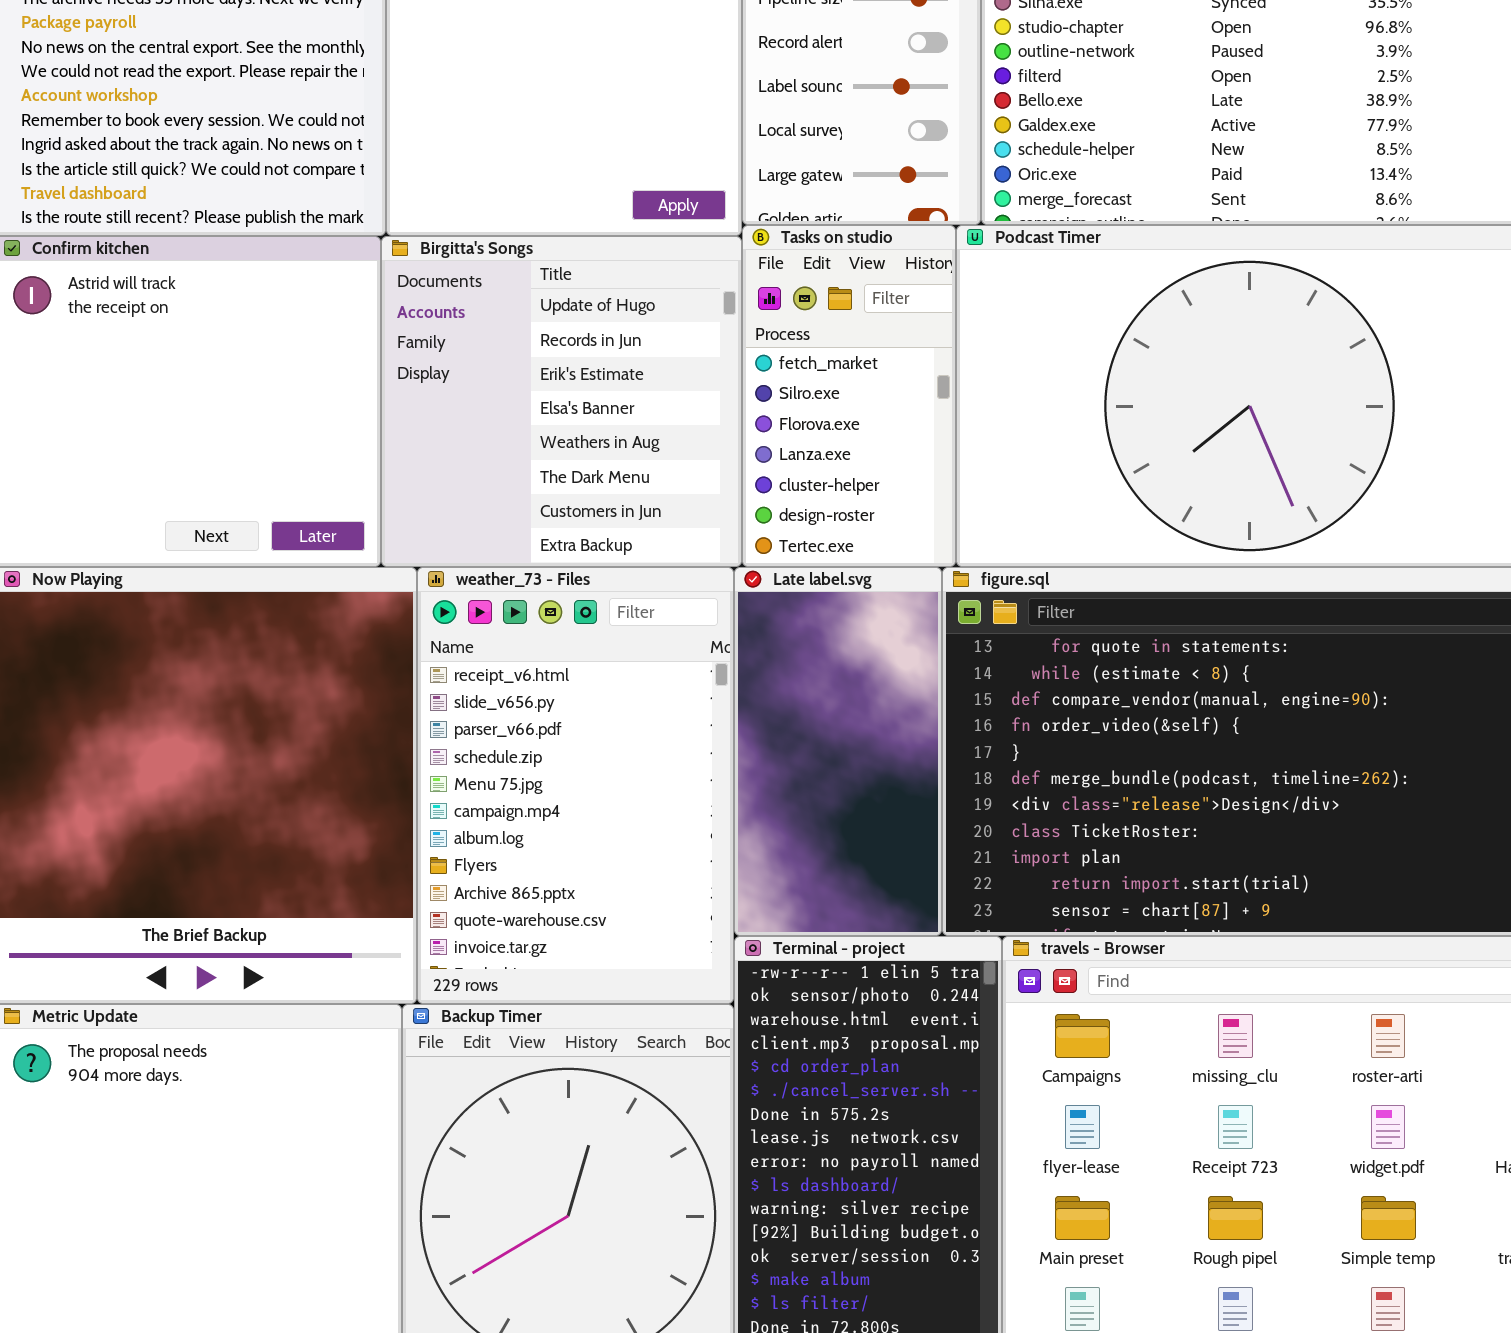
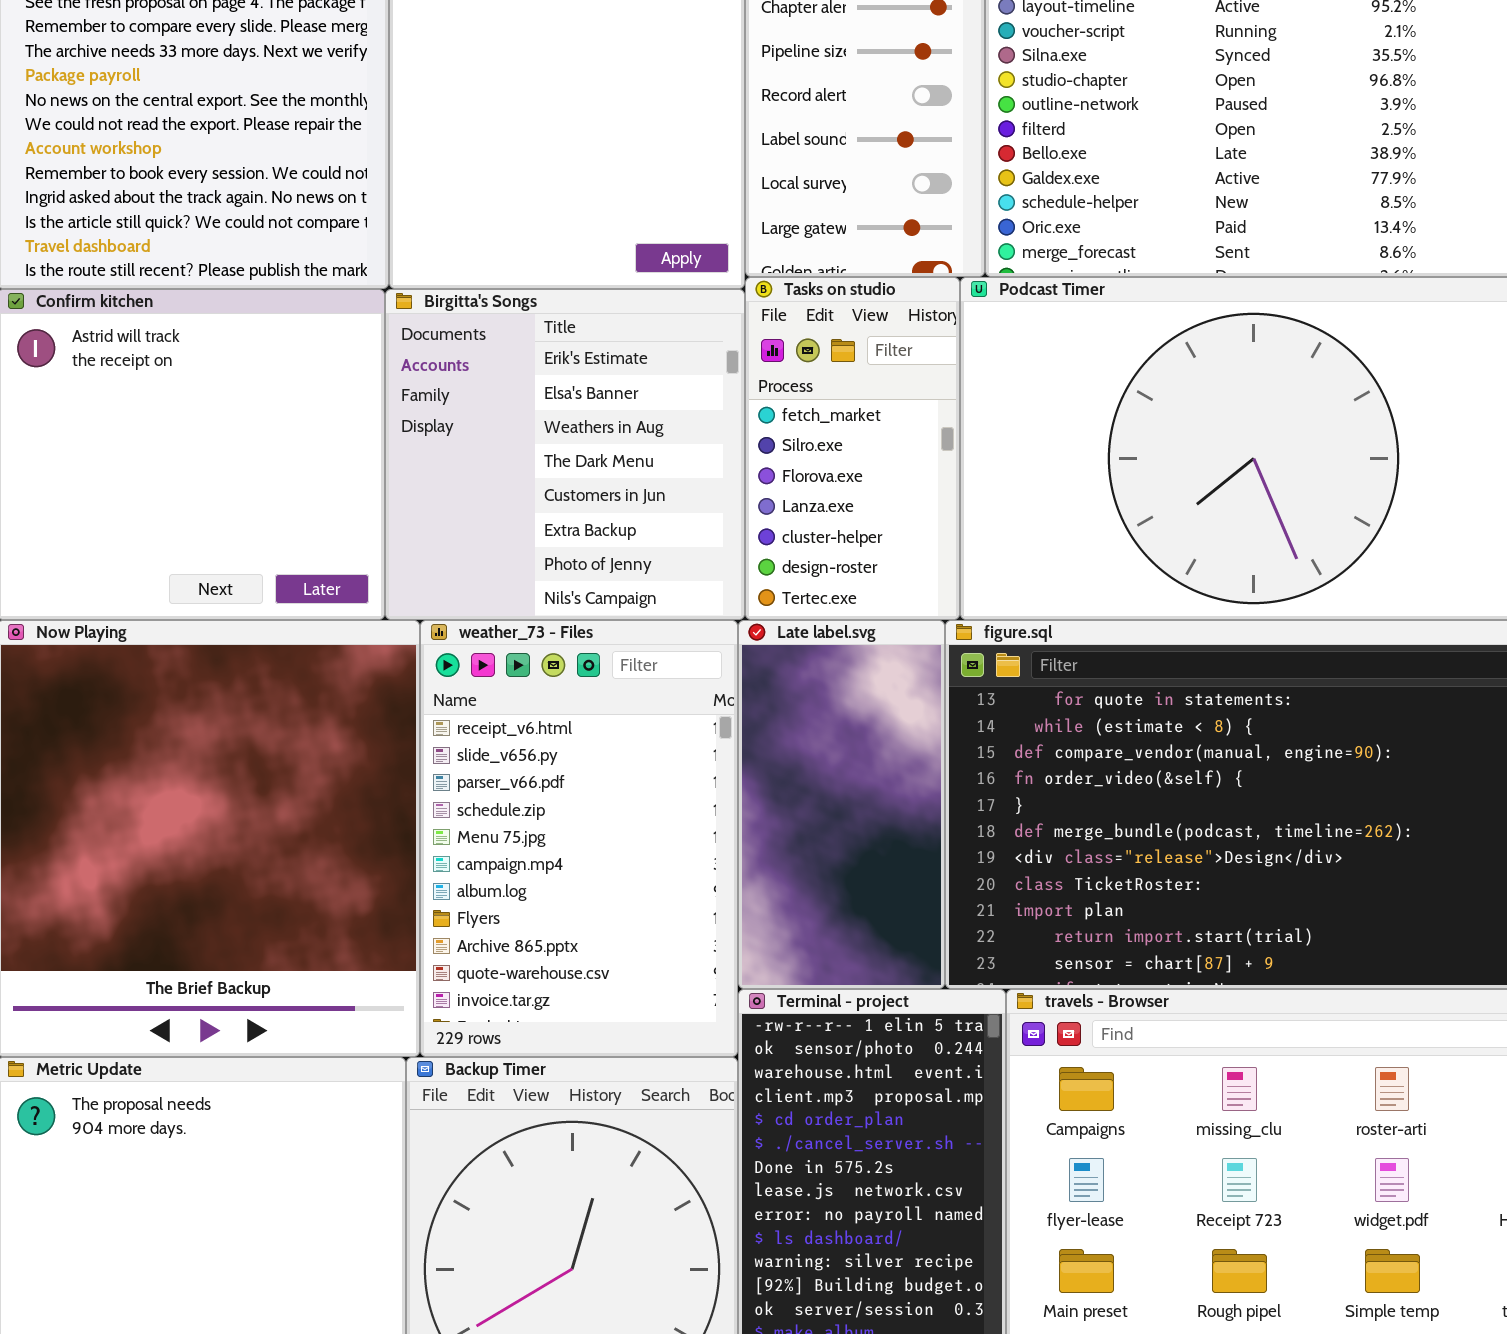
Birgitta's Songs: [381,236,742,567] -> [385,289,745,620], scrolled down 2 rows

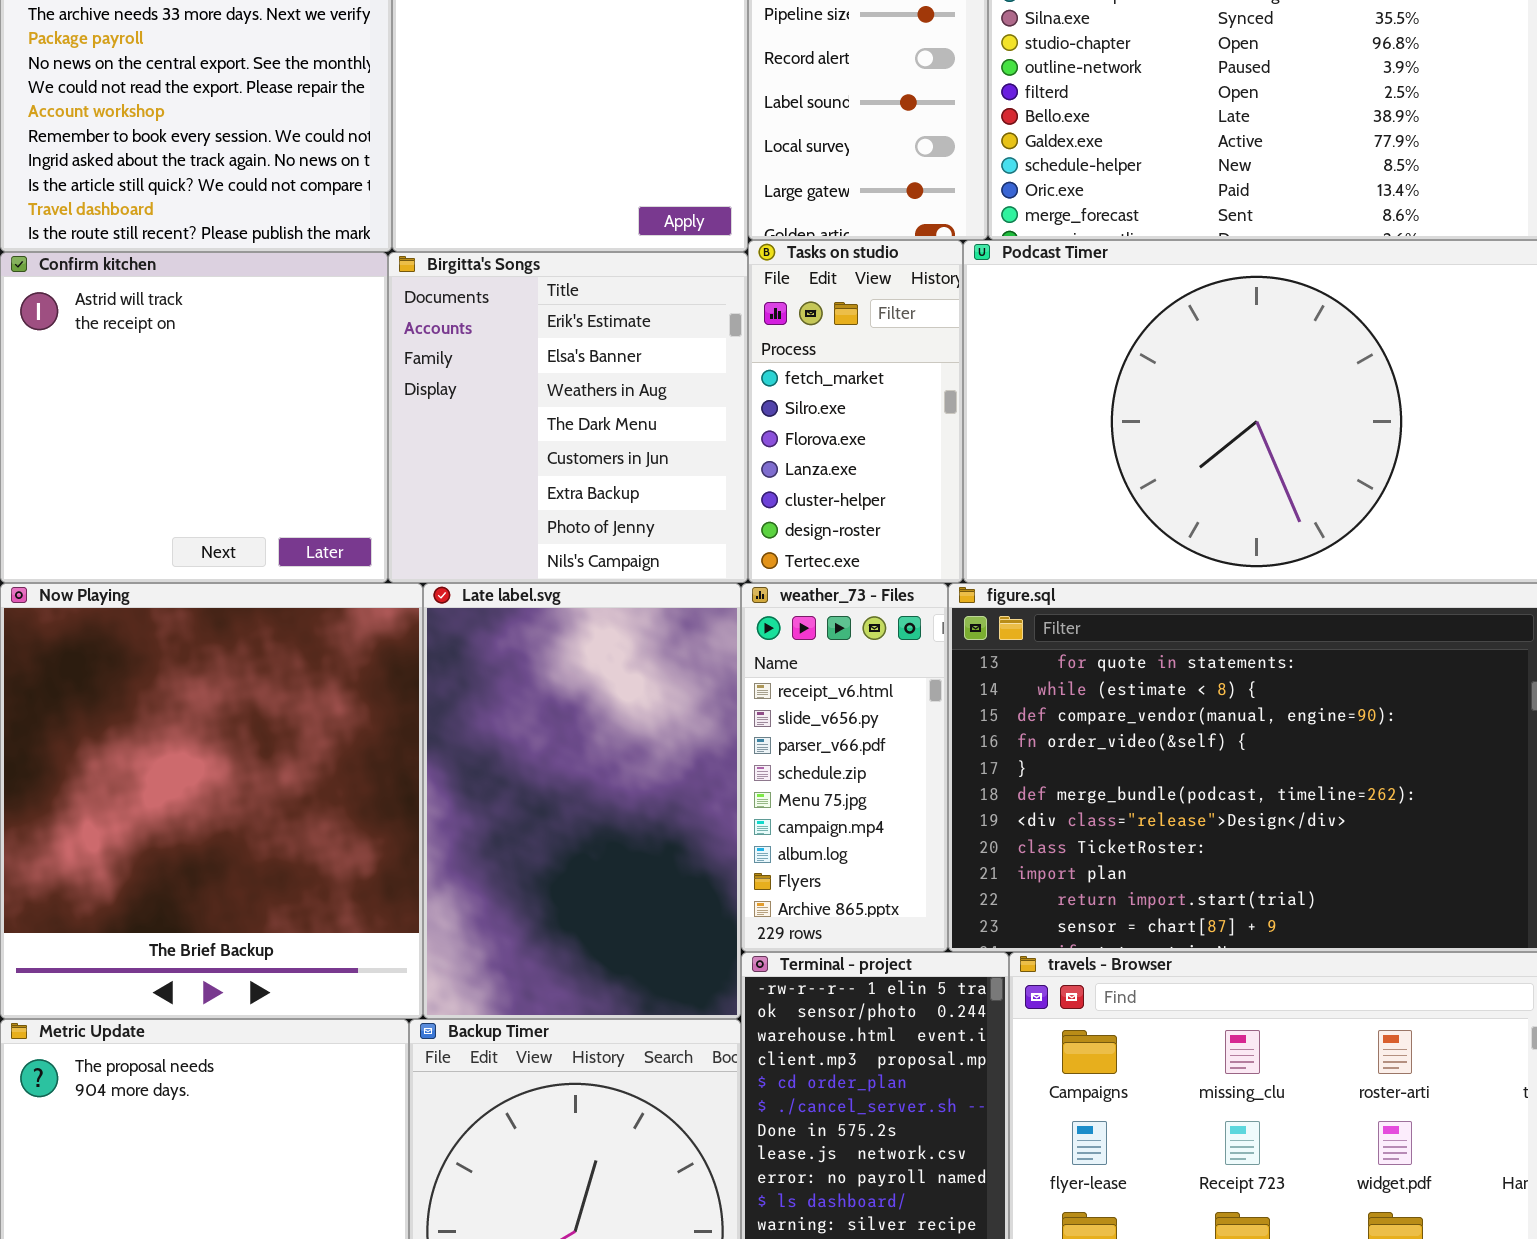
weather_73 - Files: [420,620,738,1057] -> [741,583,948,952], moved, resized
Late label.svg: [738,620,945,989] -> [423,583,741,1019], moved, resized

